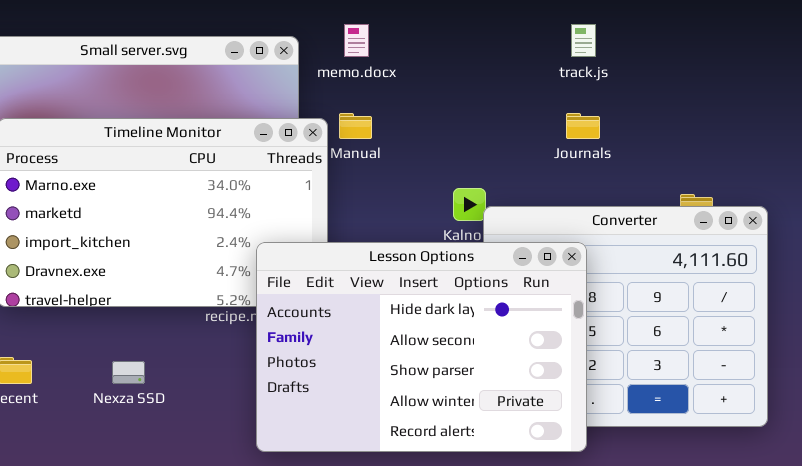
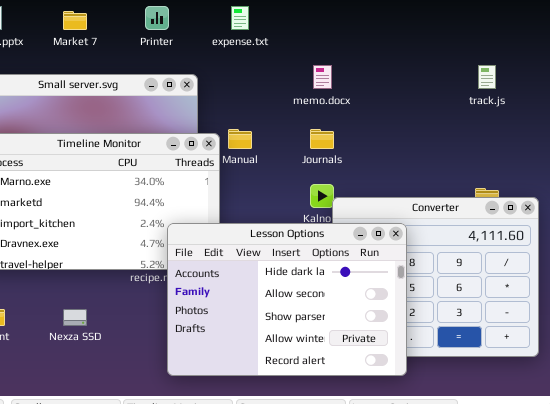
memo.docx: [344,24,369,57] -> [313,65,332,89], moved
track.js: [571,24,596,57] -> [478,65,496,89], moved
Journals: [566,113,600,139] -> [310,129,334,149], moved

